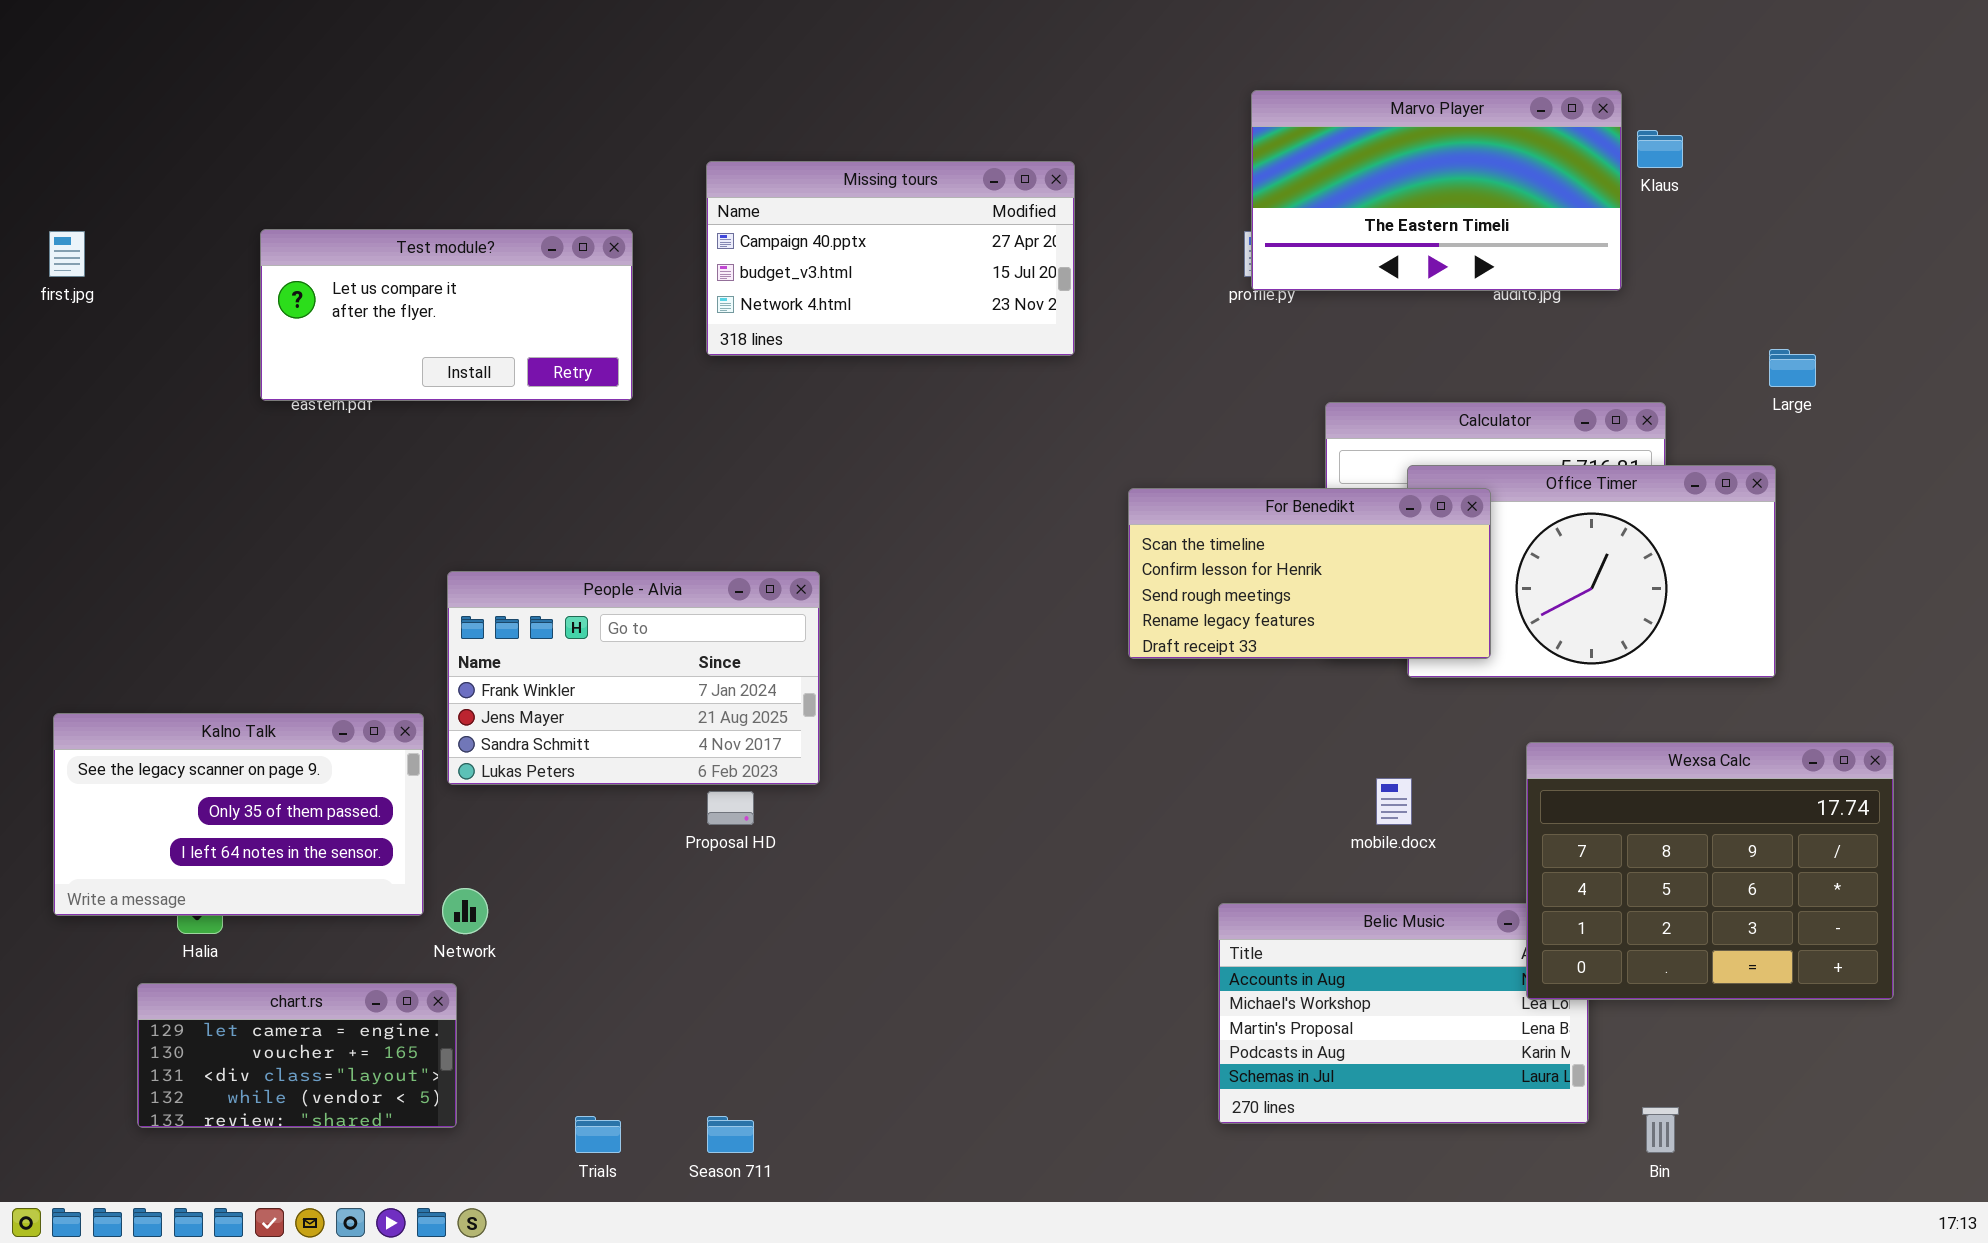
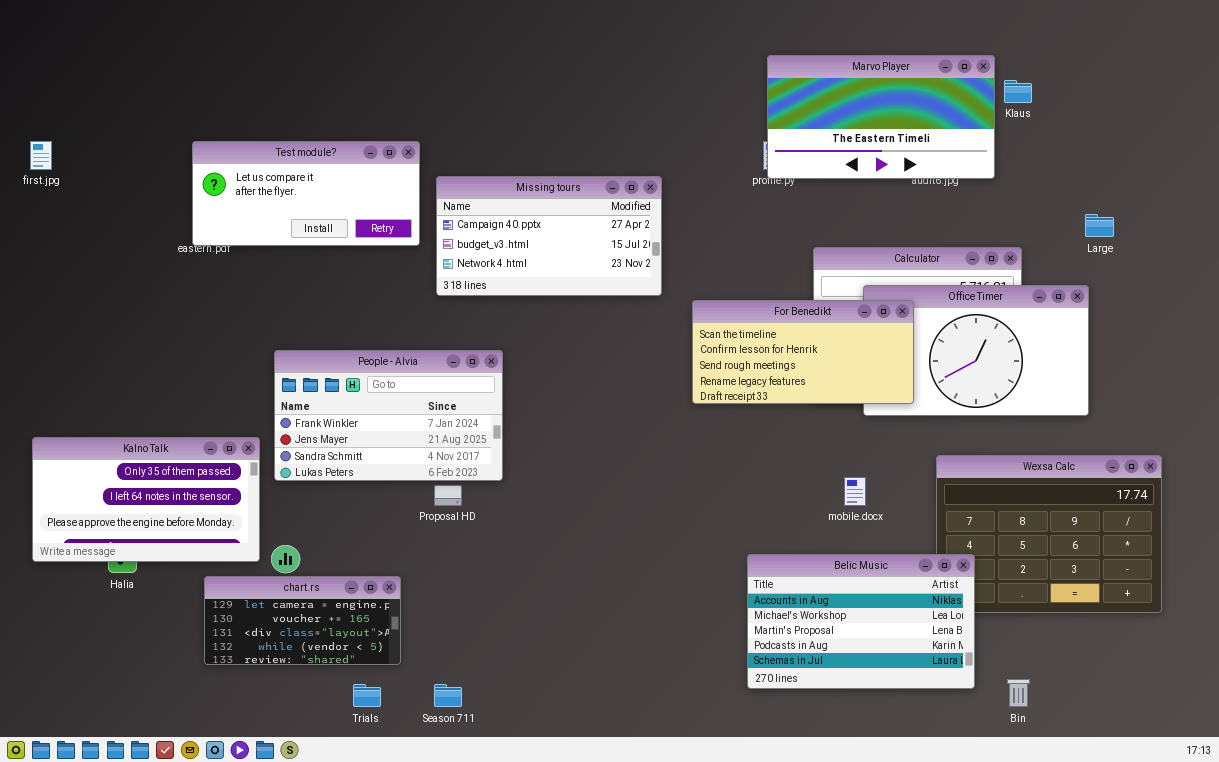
Missing tours: [706,161,1075,356] -> [436,176,662,296], moved
Test module?: [260,229,633,401] -> [192,141,420,246], moved
Kalno Talk: [53,713,424,916] -> [32,437,260,562], scrolled down 1 row
Belic Music: [1218,903,1589,1124] -> [747,554,975,689], raised
chart.rs: [137,983,457,1128] -> [204,576,401,665], moved

